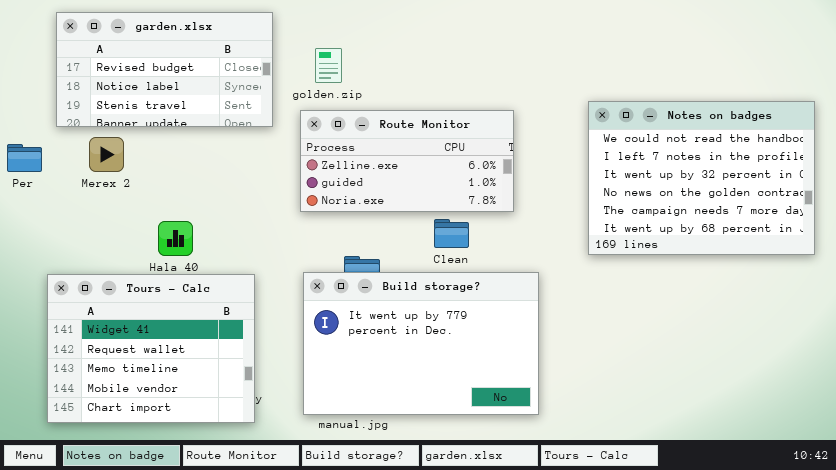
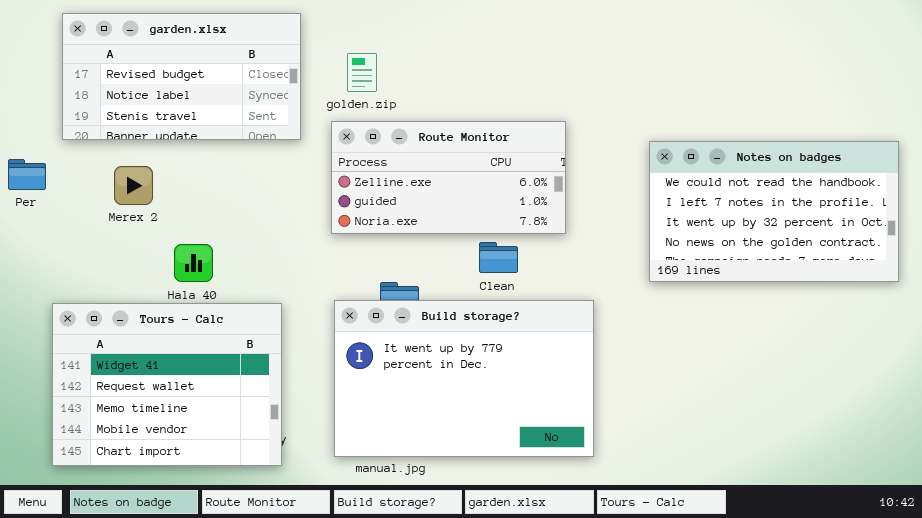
Notes on badges: [588,101,815,255] -> [649,141,899,282], resized
Merex 2: [89,137,124,172] -> [114,166,153,205], moved

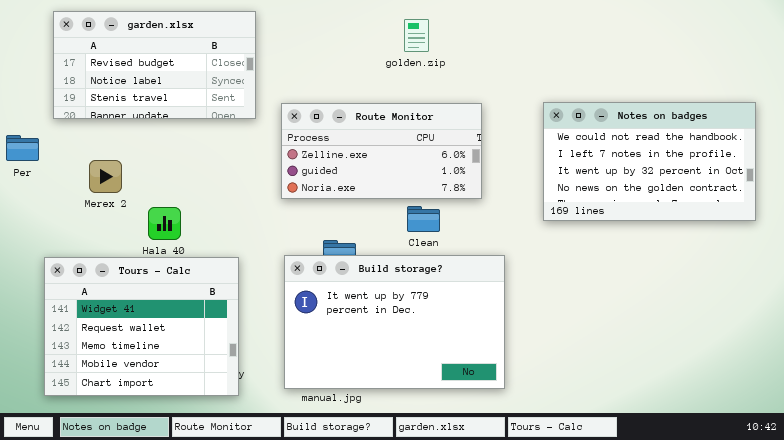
golden.zip: [347,53,377,92] -> [404,19,429,52], moved
Notes on badges: [649,141,899,282] -> [543,102,756,221], moved
Merex 2: [114,166,153,205] -> [89,160,122,193], moved

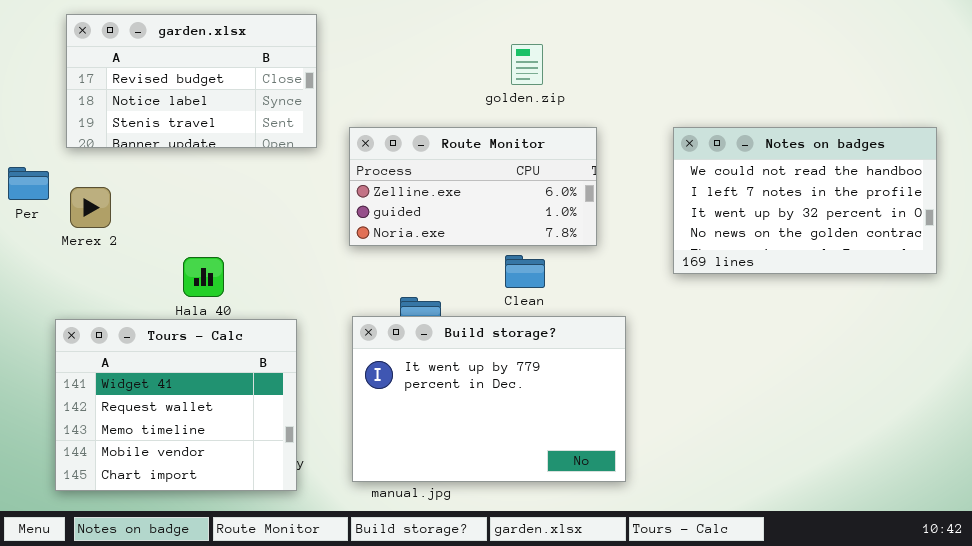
golden.zip: [404,19,429,52] -> [511,44,543,85], moved
Merex 2: [89,160,122,193] -> [70,187,111,228], moved

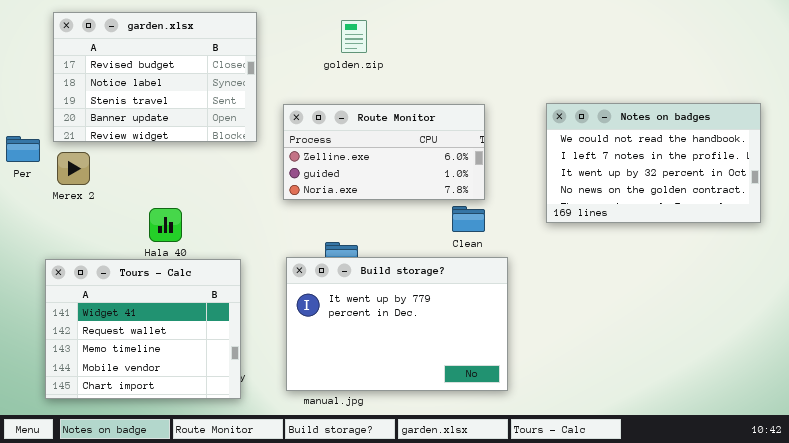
garden.xlsx: [66,14,317,148] -> [53,12,257,142], resized
golden.zip: [511,44,543,85] -> [341,20,367,53], moved
Clean: [505,255,545,288] -> [452,206,485,232], moved

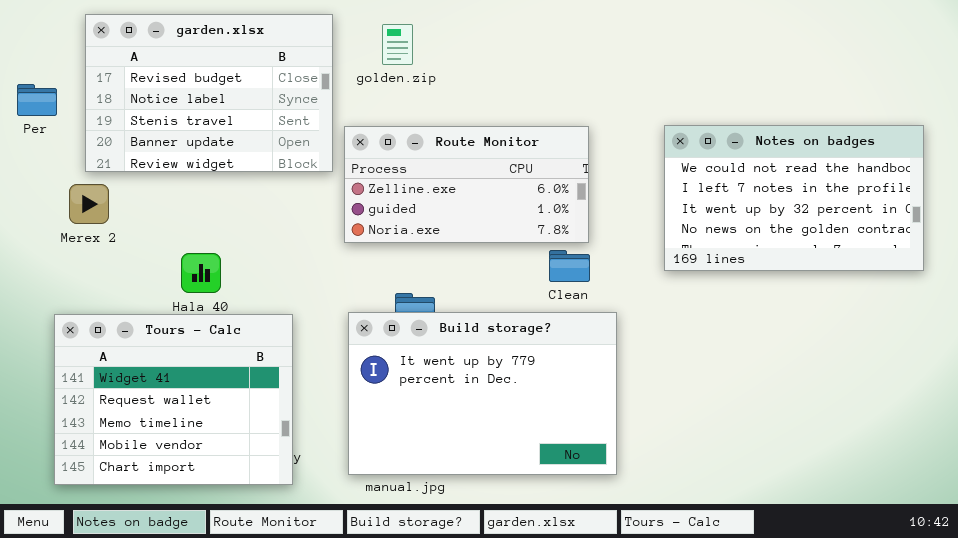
garden.xlsx: [53,12,257,142] -> [85,14,333,172], moved
golden.zip: [341,20,367,53] -> [382,24,413,65], moved
Per: [6,136,40,162] -> [17,84,57,116], moved

